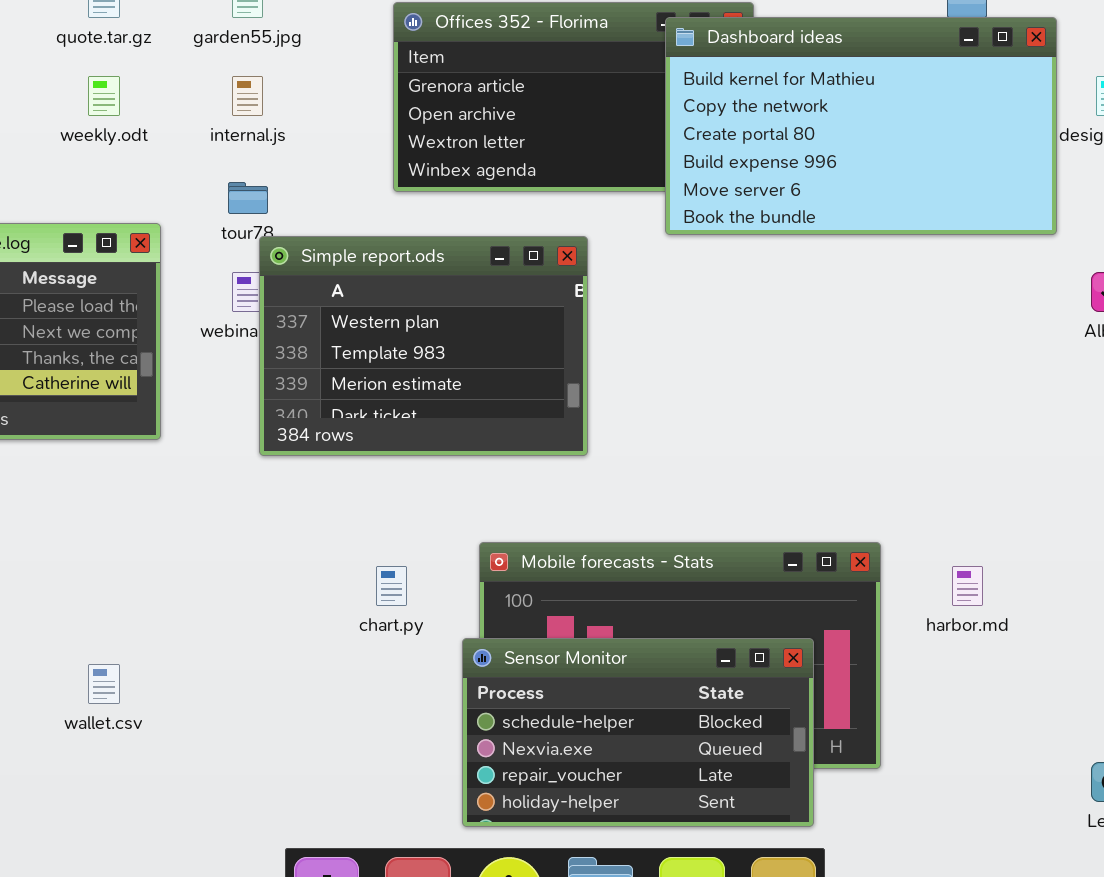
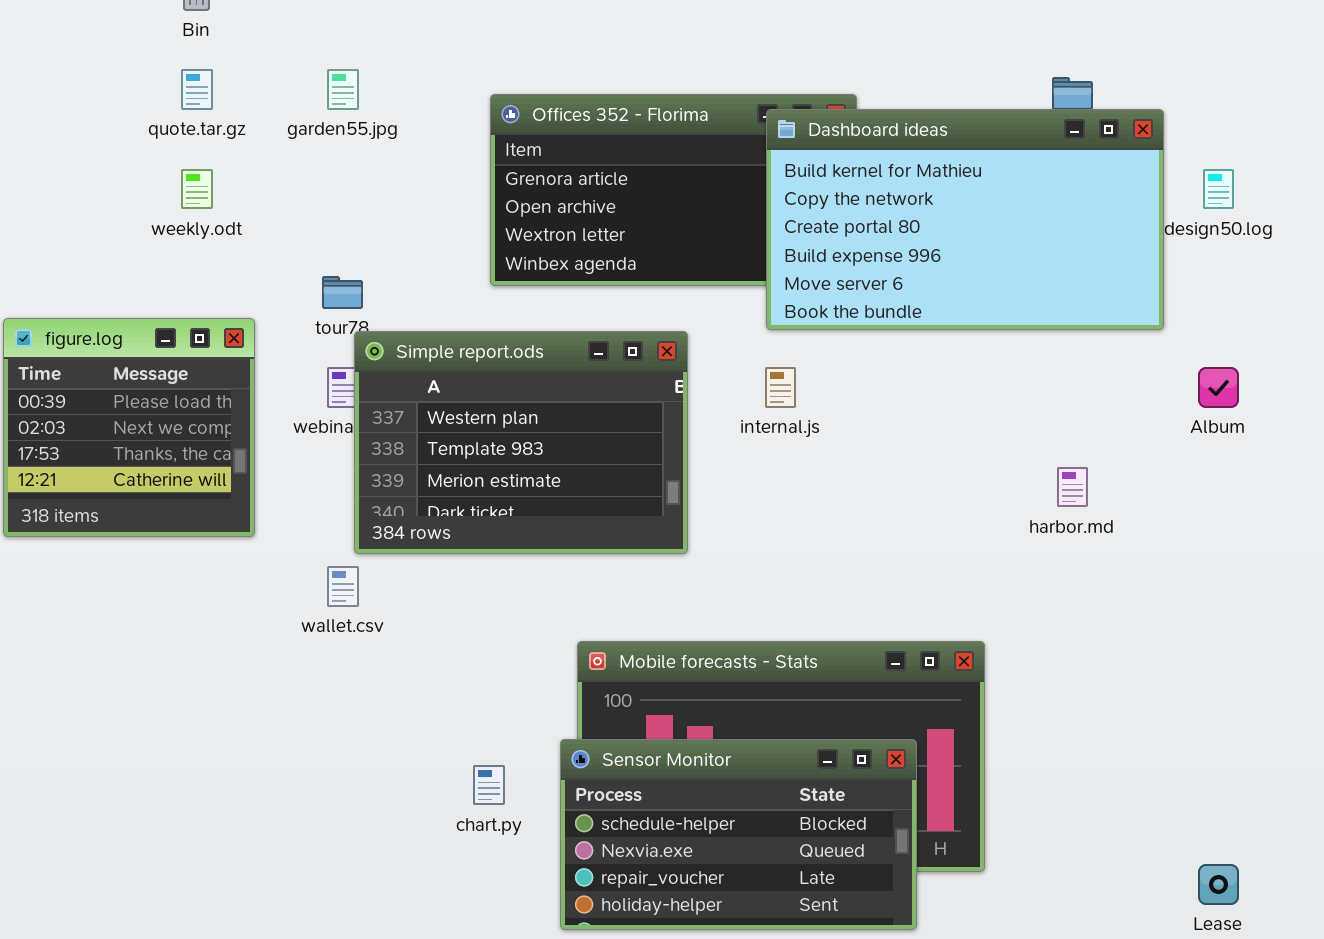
internal.js: [232,76,263,116] -> [765,367,796,408], moved
chart.py: [376,566,407,606] -> [473,765,505,805], moved
harbor.md: [952,566,983,606] -> [1057,467,1088,507], moved
wallet.csv: [88,664,120,704] -> [327,566,359,607], moved

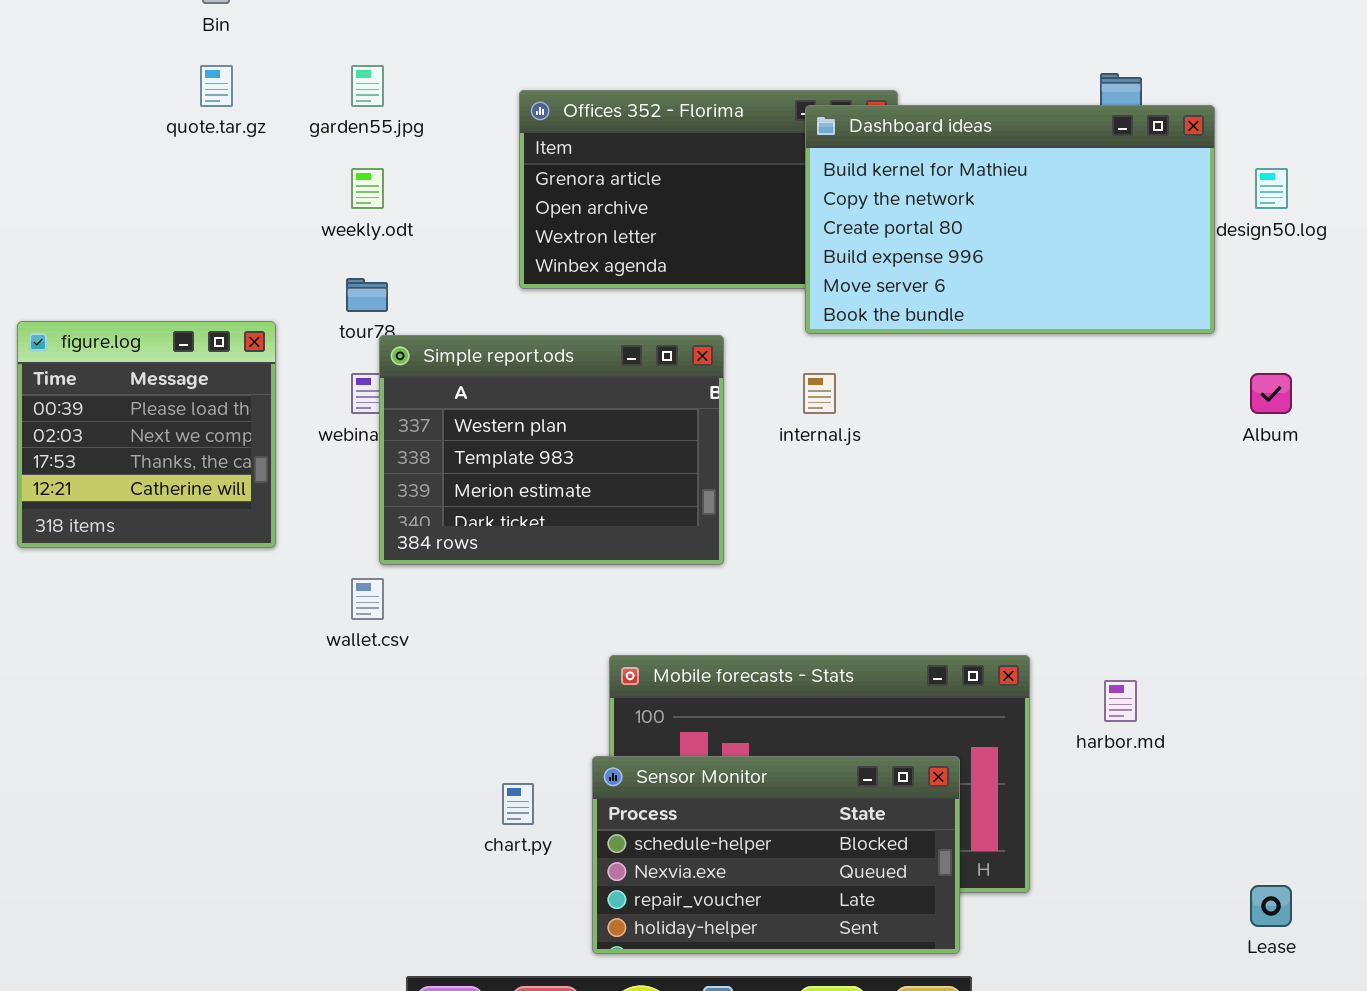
weekly.odt: [181,169,213,209] -> [351,168,384,209], moved
harbor.md: [1057,467,1088,507] -> [1104,680,1137,722], moved

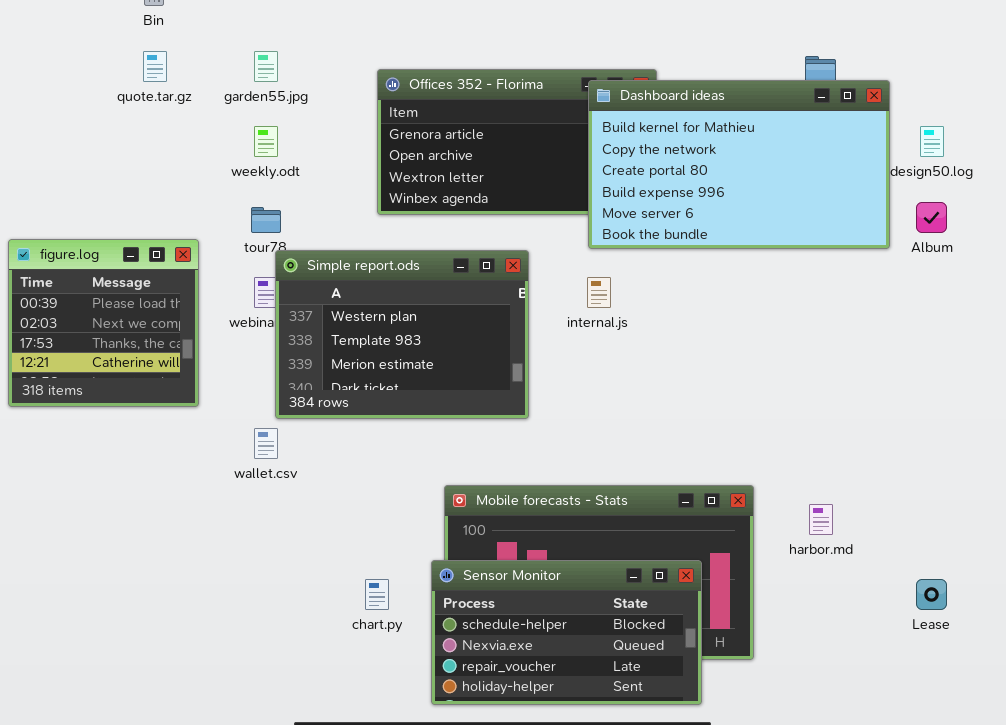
Album: [1250,373,1292,414] -> [916,202,947,233], moved
Lease: [1250,885,1292,927] -> [916,579,947,610], moved

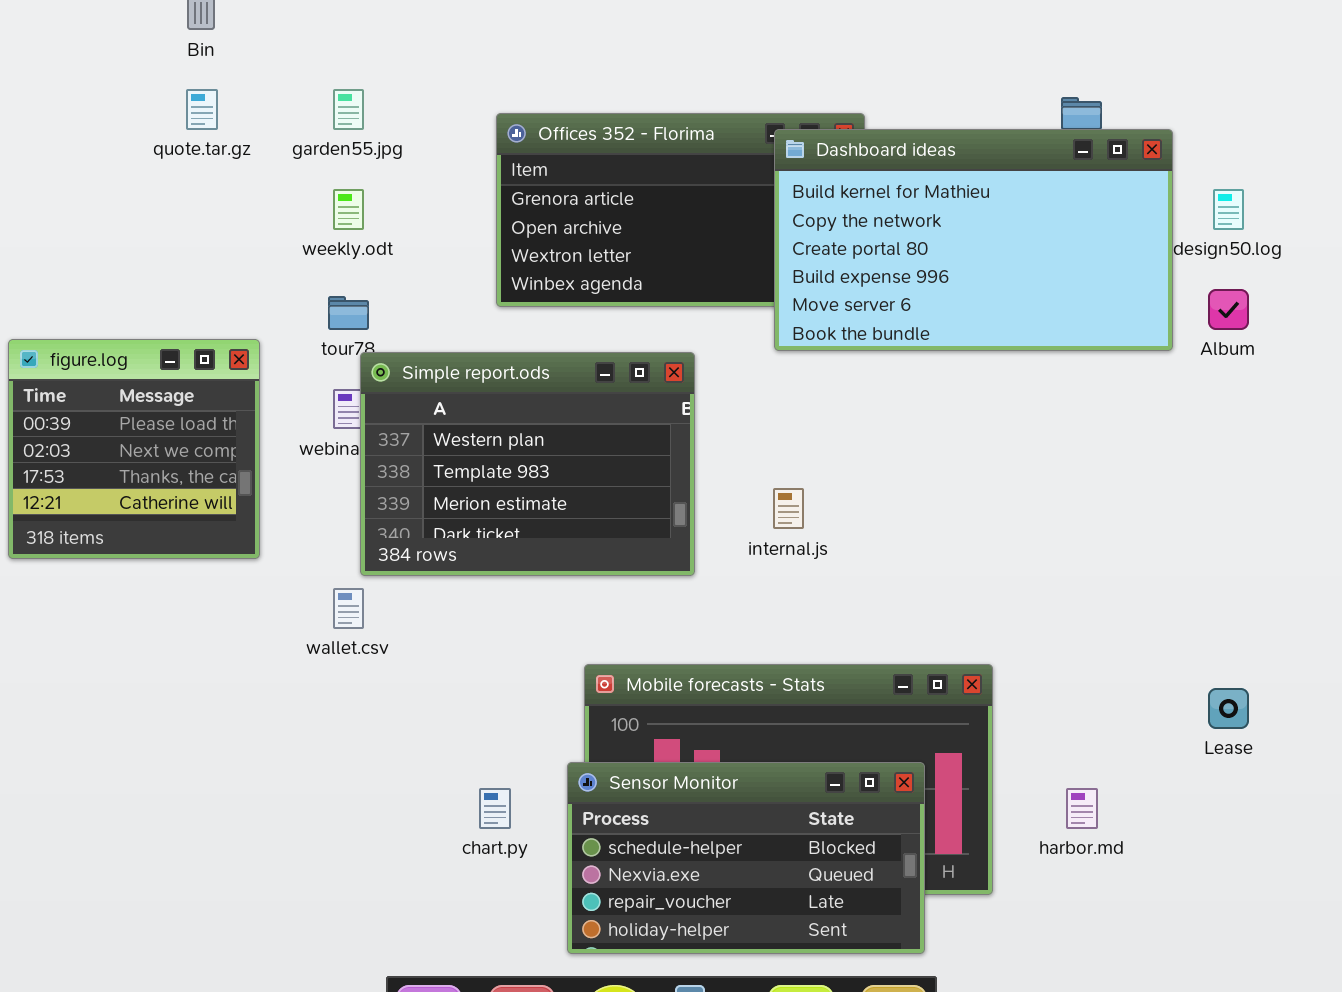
internal.js: [587,277,611,308] -> [773,488,804,529], moved
harbor.md: [809,504,833,535] -> [1066,788,1098,829], moved
Lease: [916,579,947,610] -> [1208,688,1249,729], moved

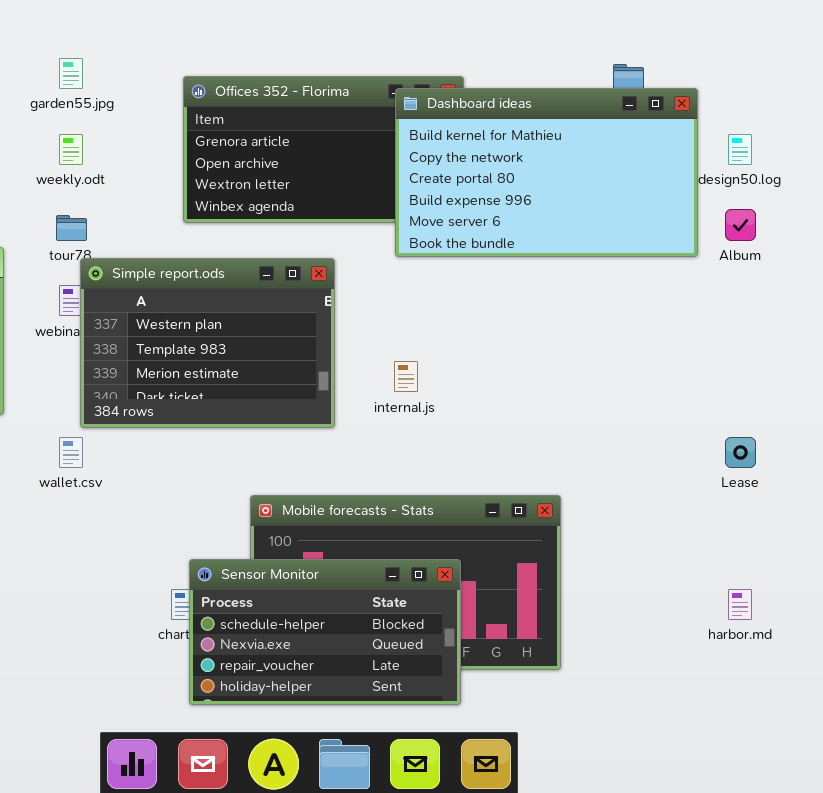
Lease: [1208,688,1249,729] -> [725,437,756,468], moved
Sensor Monitor: [567,762,925,954] -> [189,559,461,705], moved
harbor.md: [1066,788,1098,829] -> [728,589,752,620], moved

